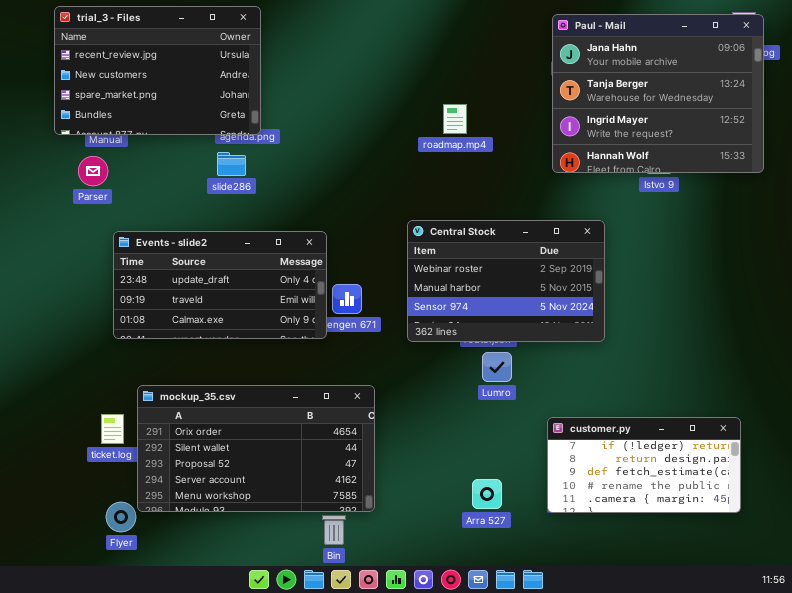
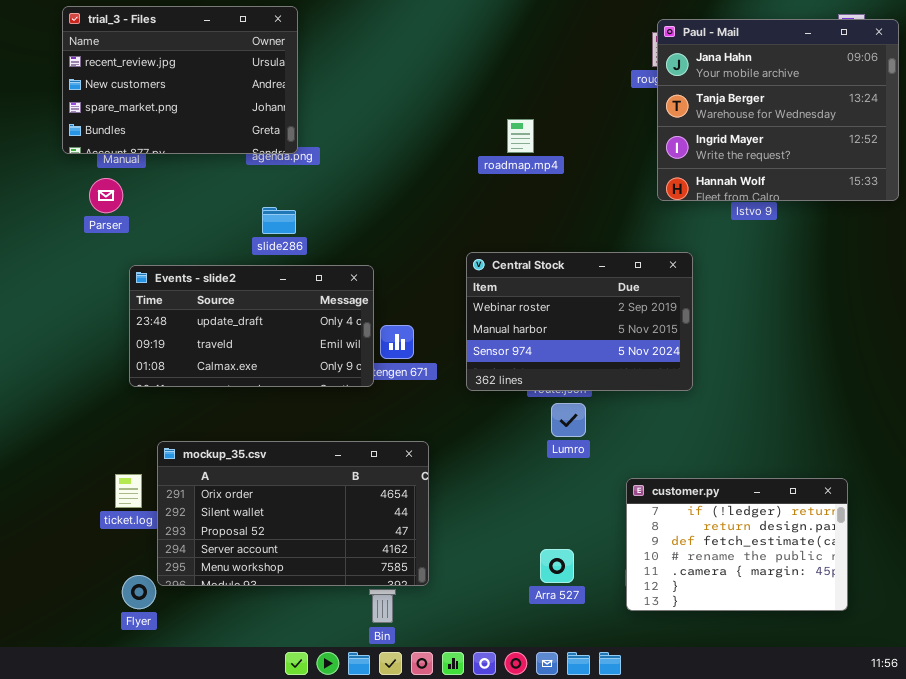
Paul - Mail: [552,14,764,173] -> [657,19,899,201], moved
slide286: [217,152,246,176] -> [262,207,296,234], moved
customer.py: [547,417,741,513] -> [626,478,848,611], resized

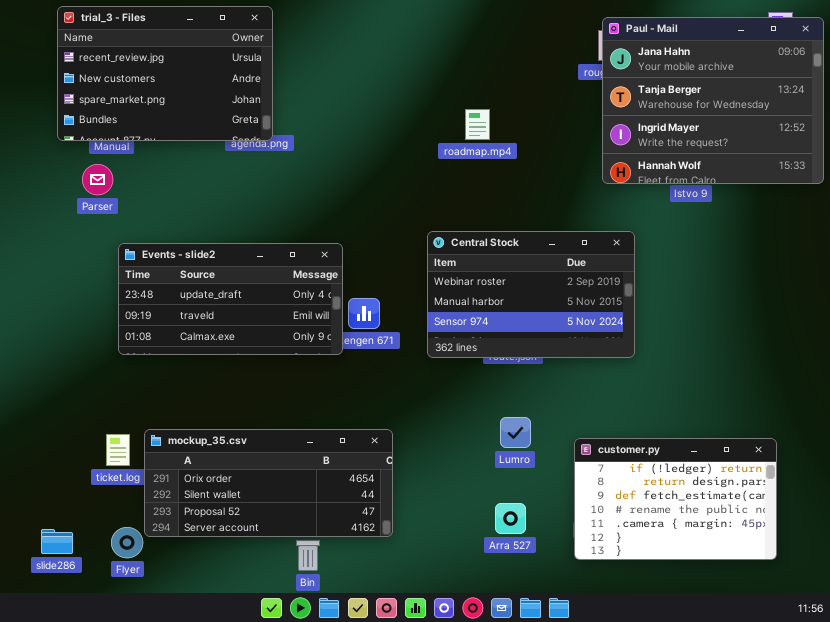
slide286: [262,207,296,234] -> [41,529,73,554], moved
Lumro: [551,403,586,437] -> [500,417,531,448], moved
mockup_35.csv: [157,441,429,586] -> [144,429,393,537], resized
Bin: [369,589,396,623] -> [296,540,320,571], moved

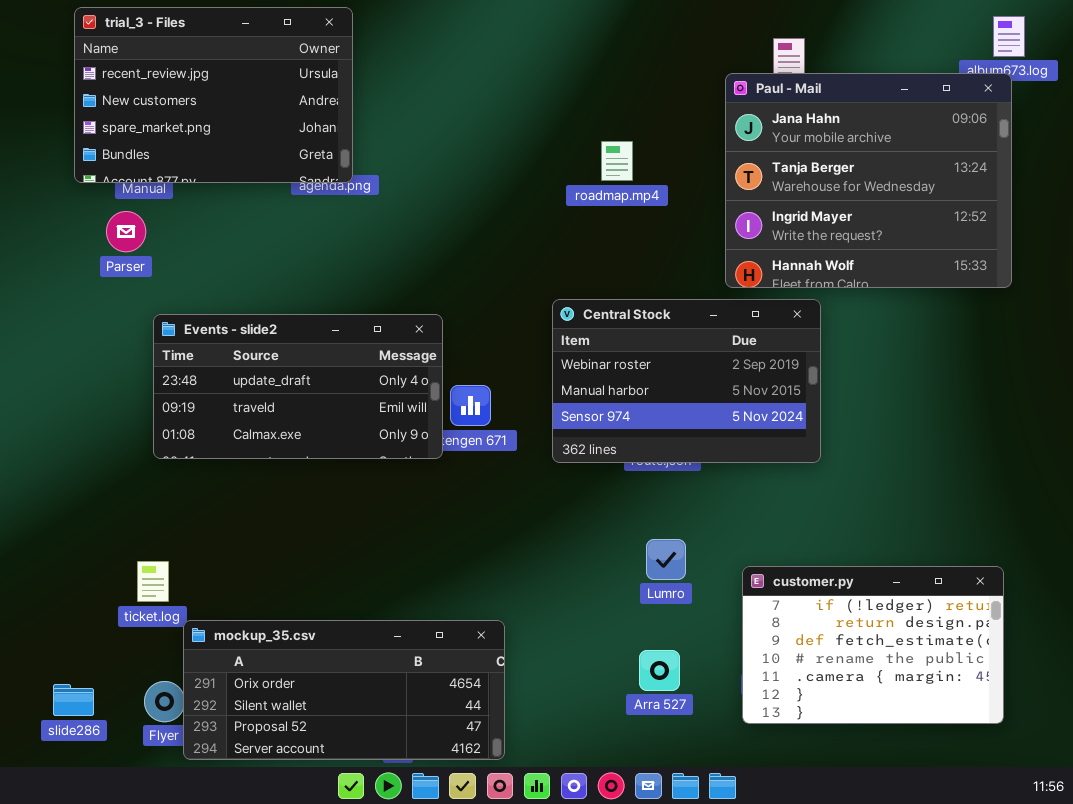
Paul - Mail: [602,17,824,184] -> [725,73,1012,288], moved
mockup_35.csv: [144,429,393,537] -> [183,620,505,760], moved

